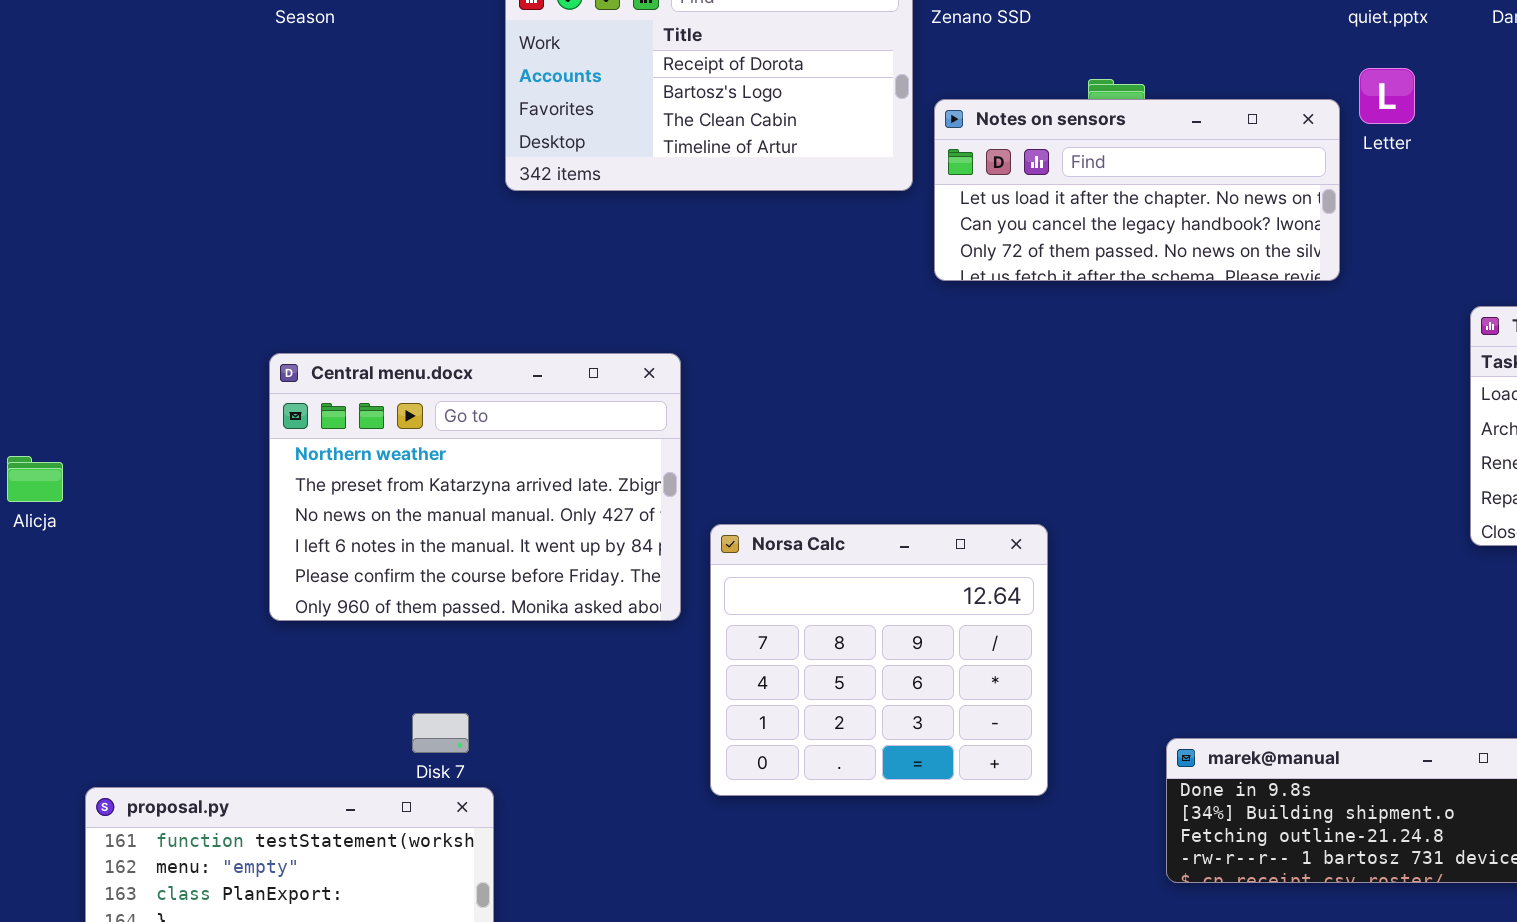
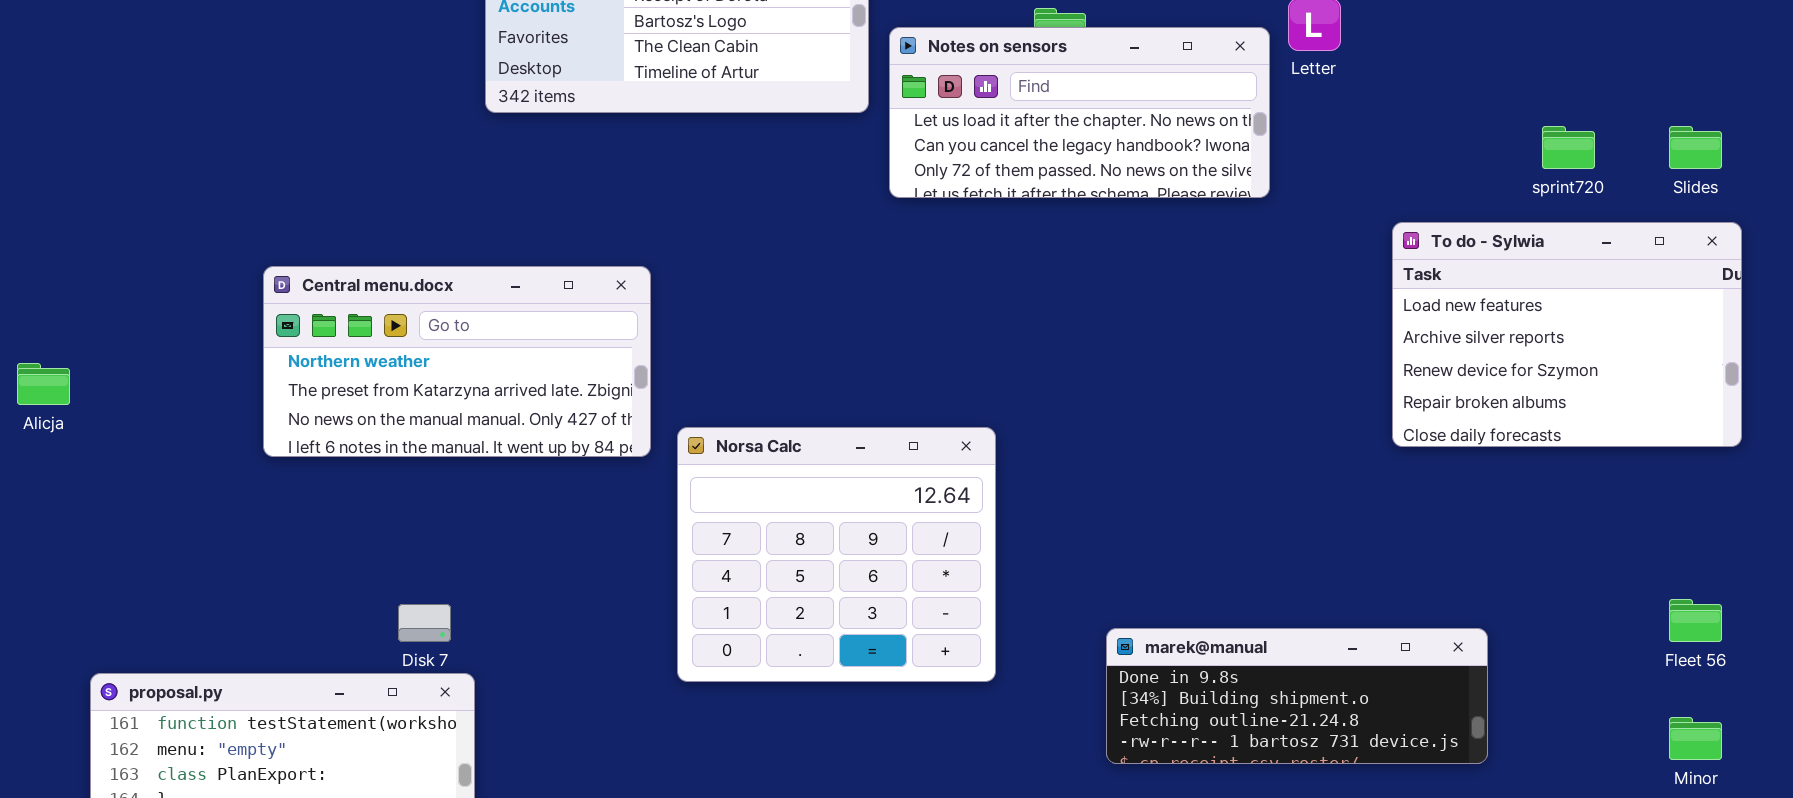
Central menu.docx: [269,353,681,621] -> [263,266,651,457], resized

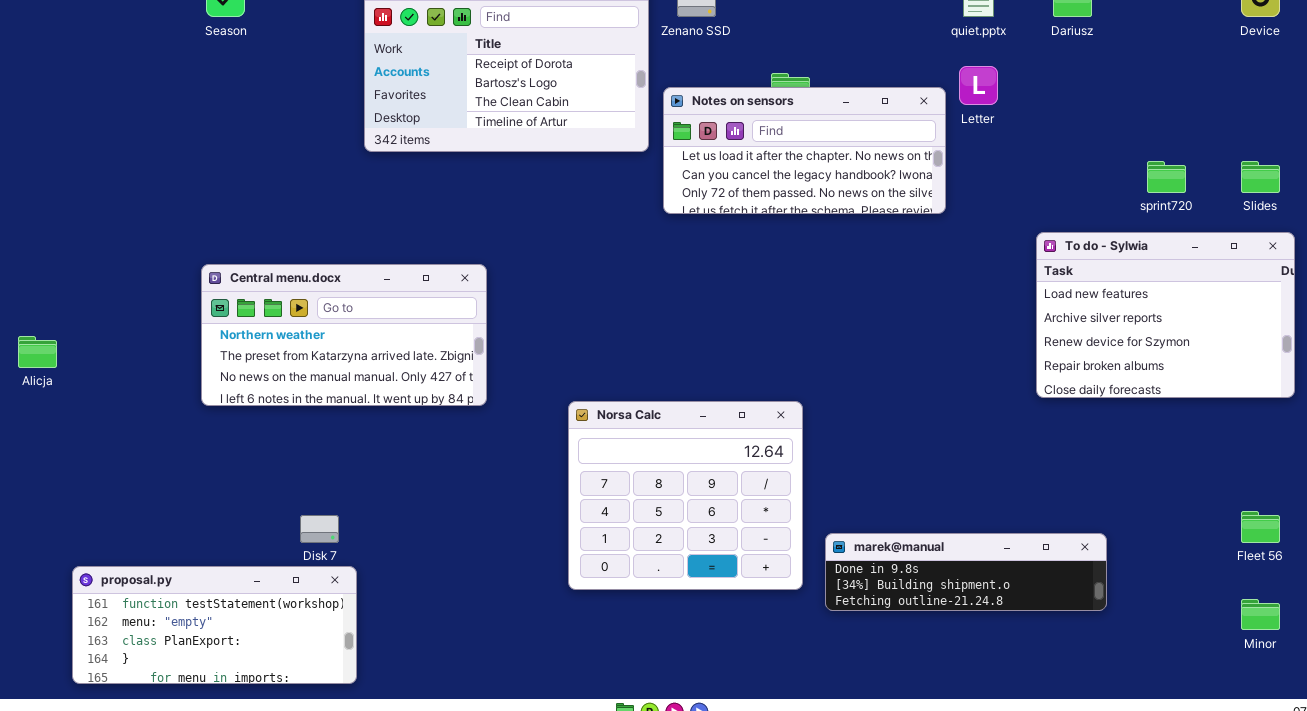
Norsa Calc: [677,427,996,682] -> [568,401,803,590], moved
marek@manual: [1106,628,1488,764] -> [825,533,1107,611], resized

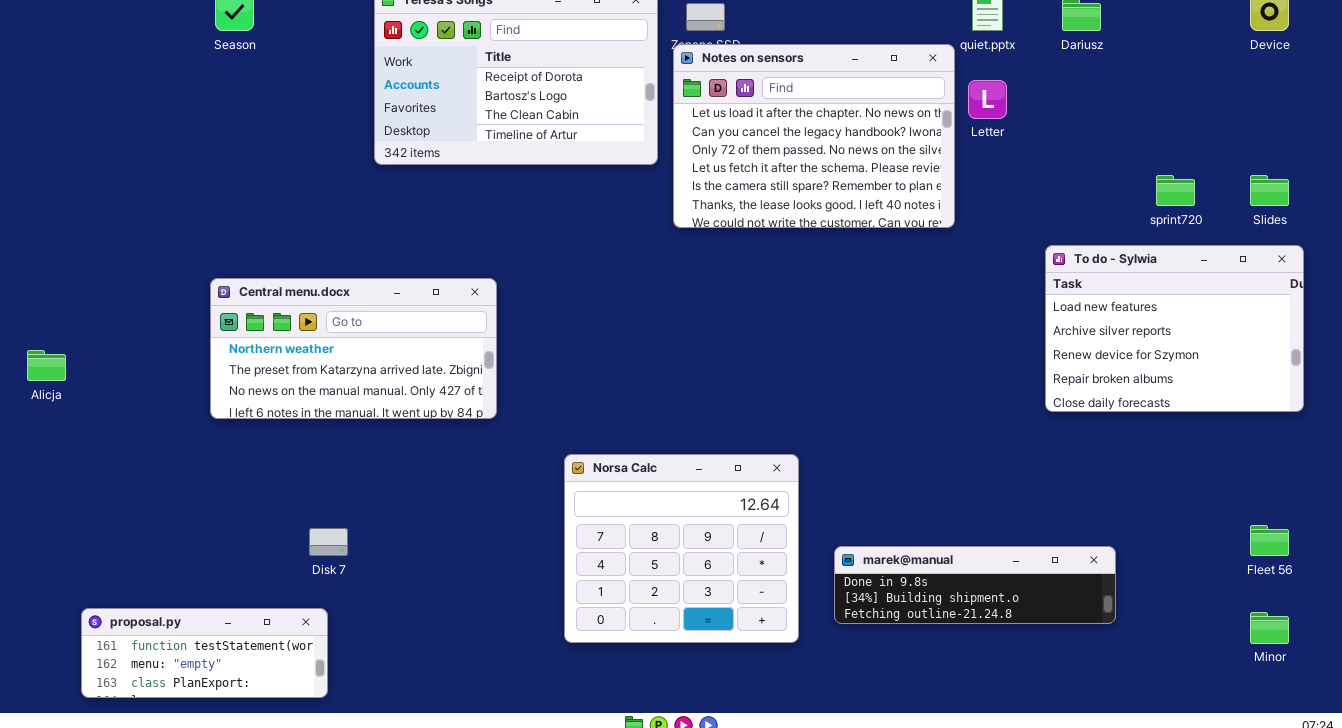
Notes on sensors: [663,87,946,214] -> [673,44,955,228], resized
Norsa Calc: [568,401,803,590] -> [564,454,799,643], moved
proposal.py: [72,566,357,684] -> [81,608,328,698], resized

